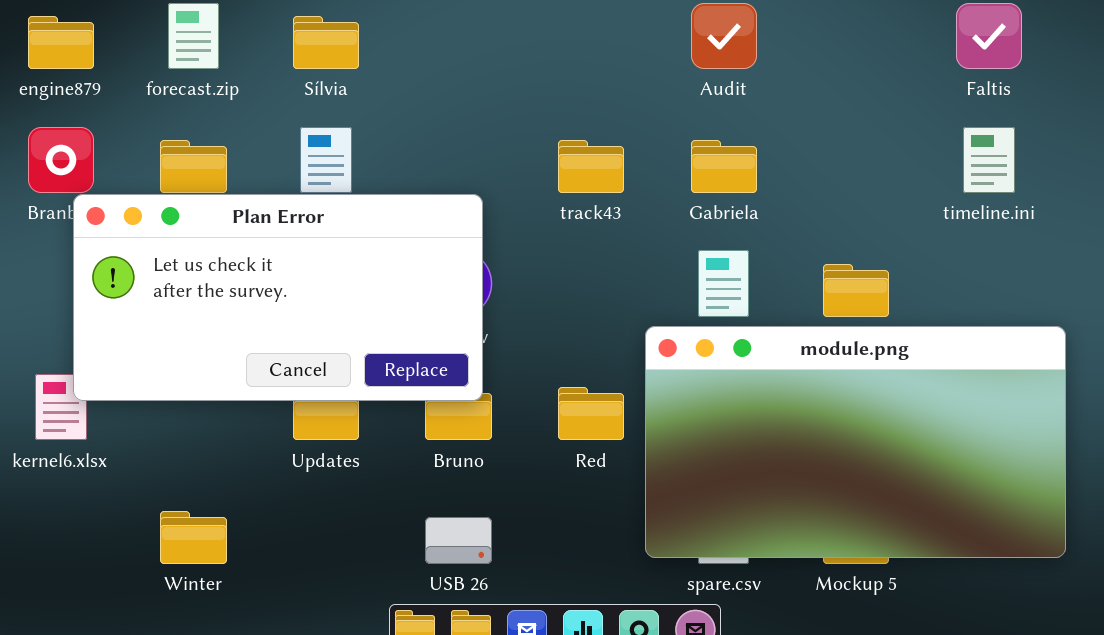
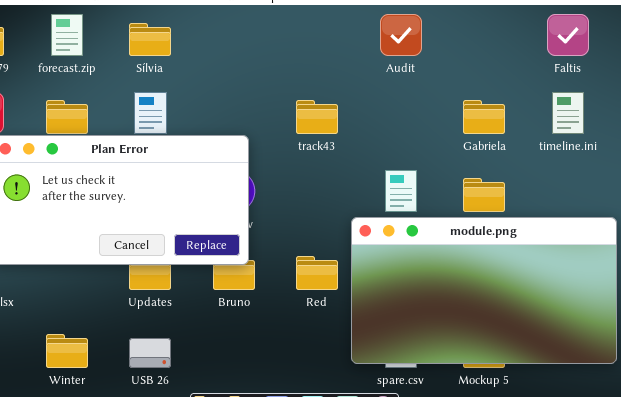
Gabriela: [691,140,757,193] -> [463,100,505,134], moved
USB 26: [425,517,492,564] -> [129,338,171,368], moved

